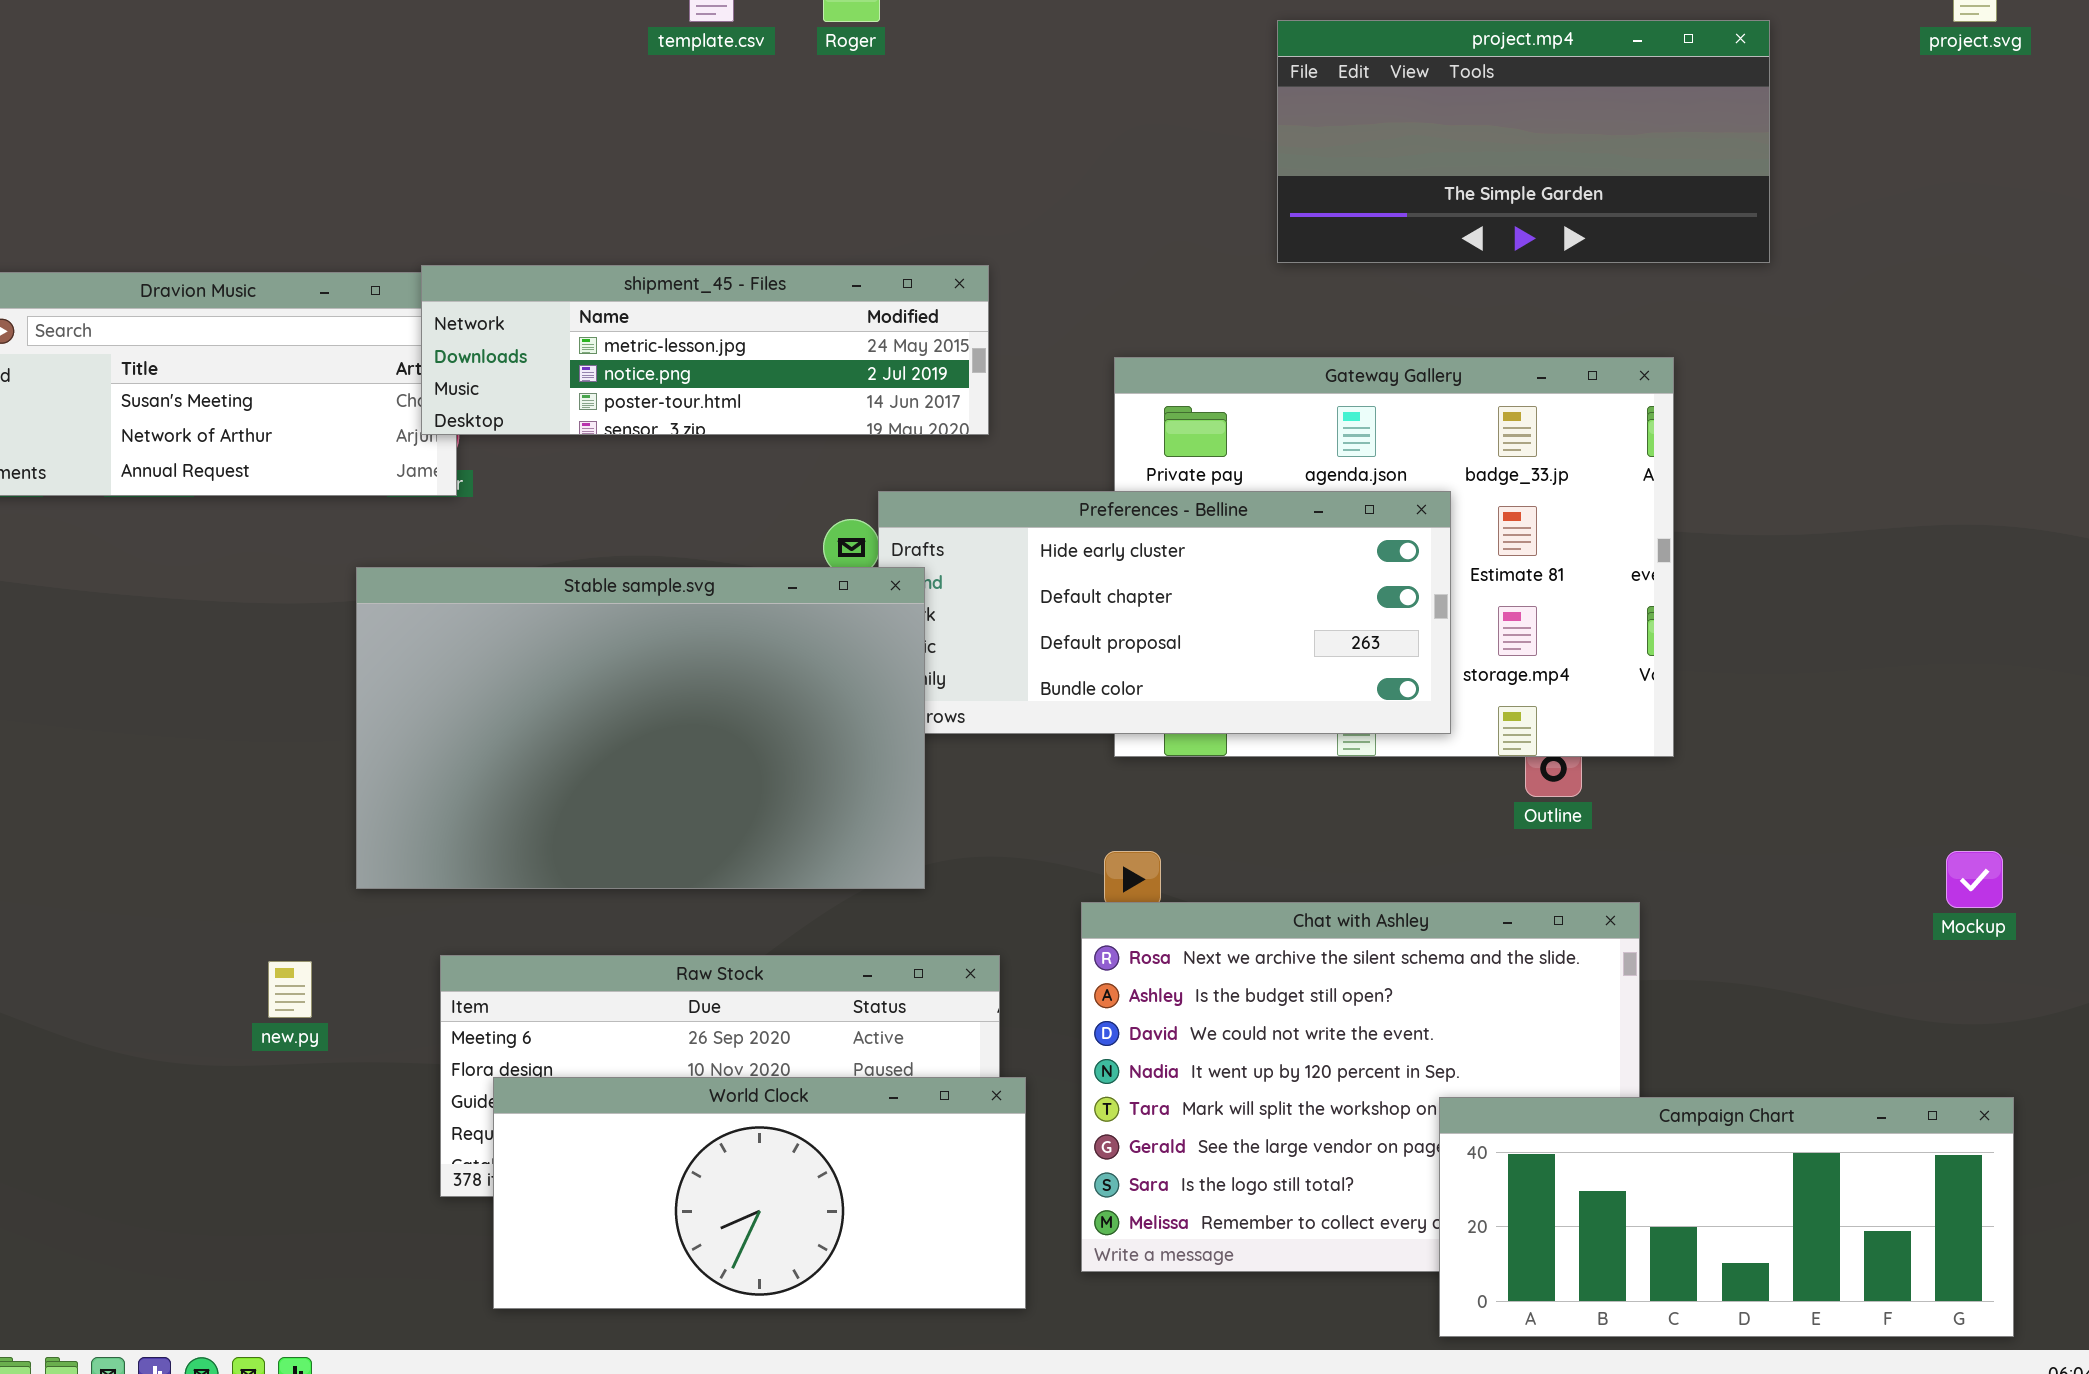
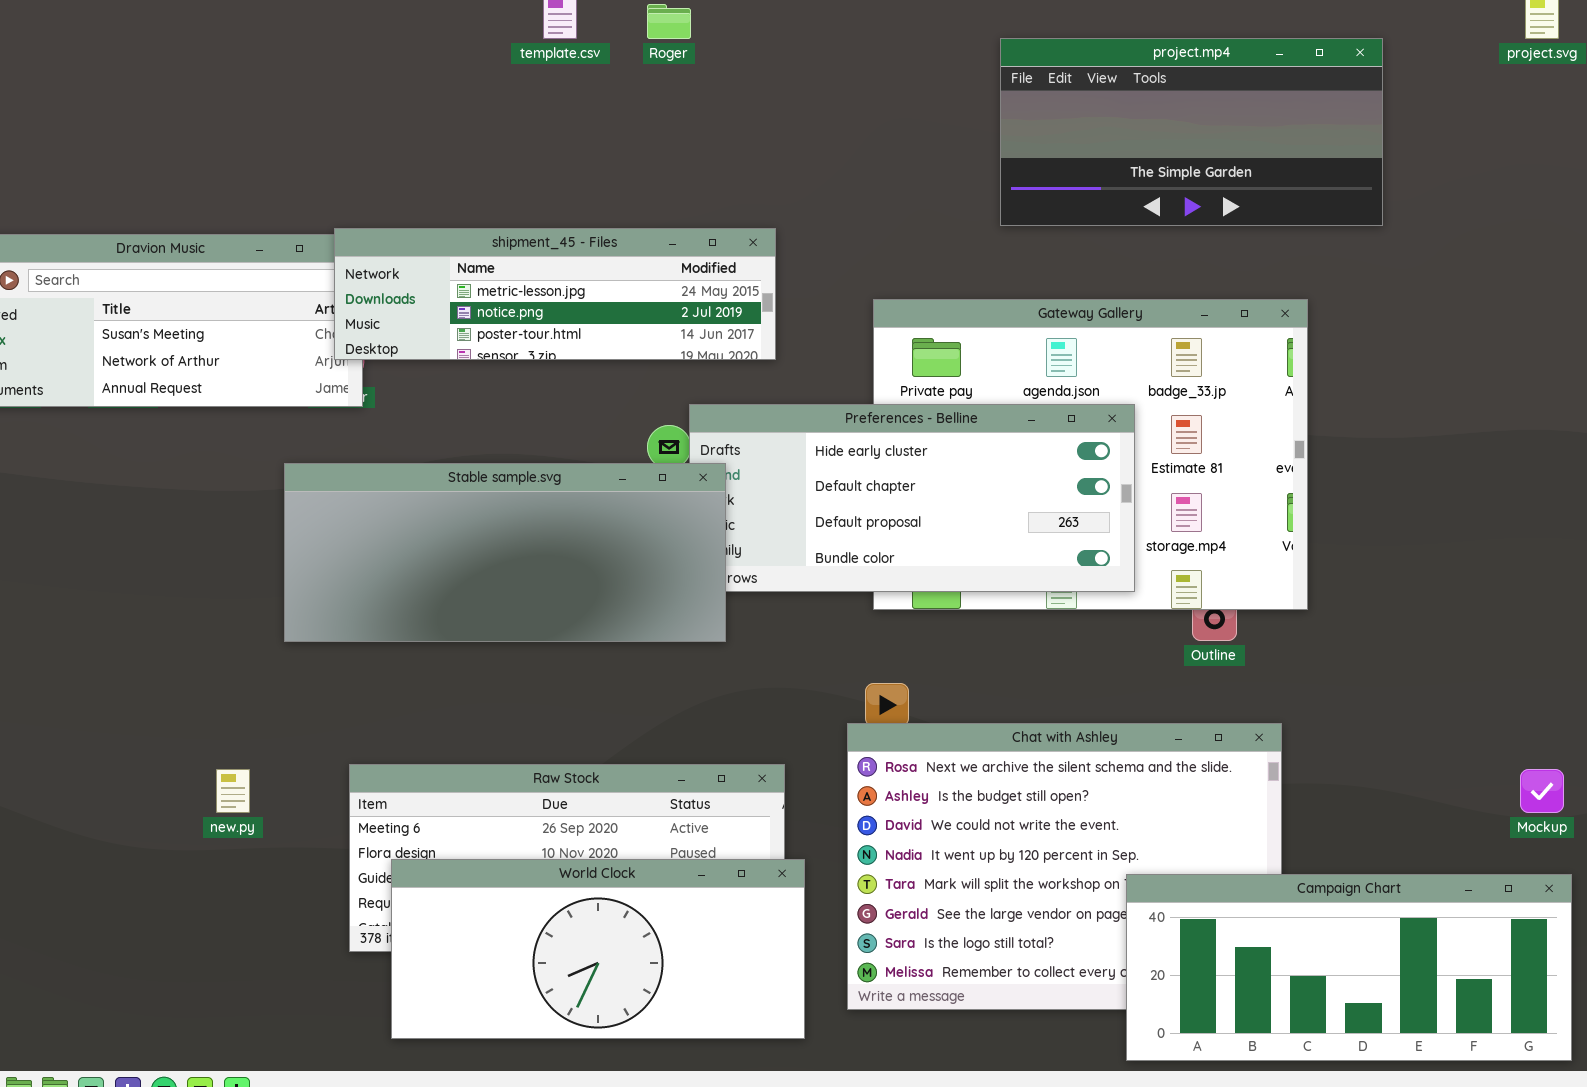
Stable sample.svg: [356,567,925,889] -> [284,463,726,642], resized
Mockup: [1946,851,2003,908] -> [1520,769,1564,813], moved

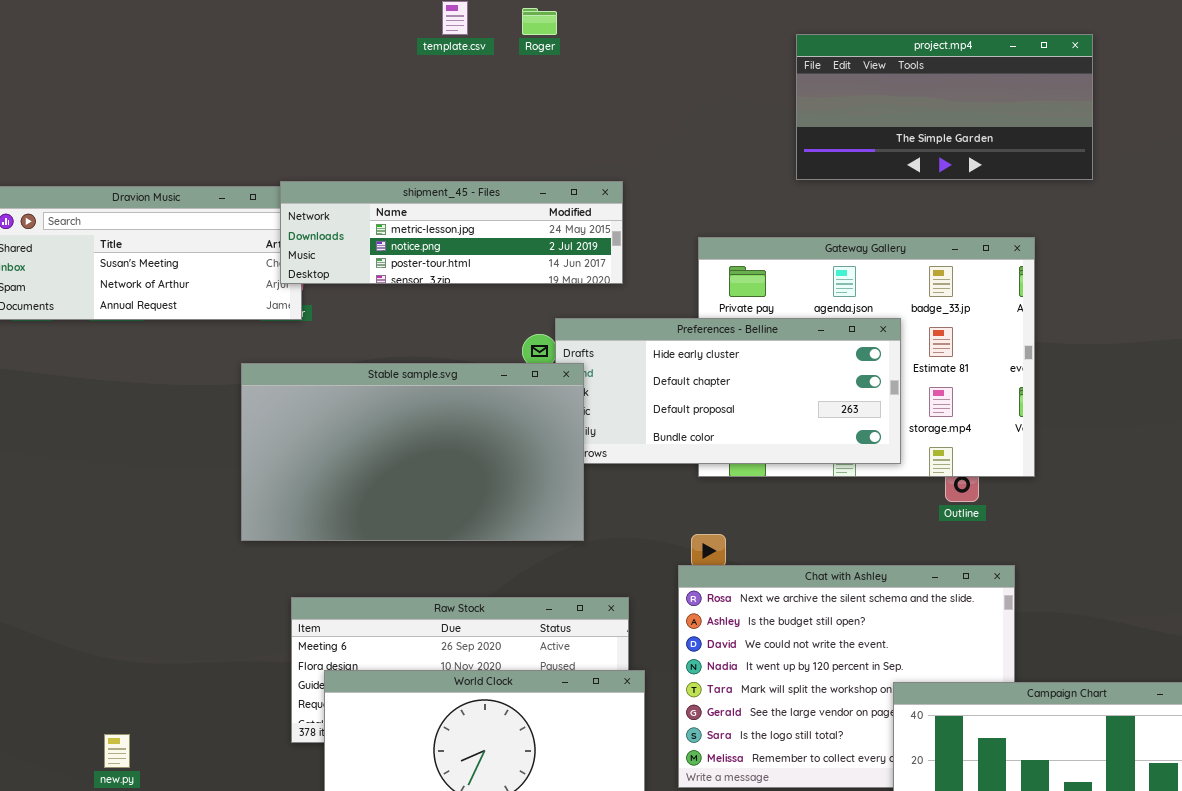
Stable sample.svg: [284,463,726,642] -> [241,363,584,541], resized
new.py: [216,769,250,813] -> [104,734,130,768], moved

